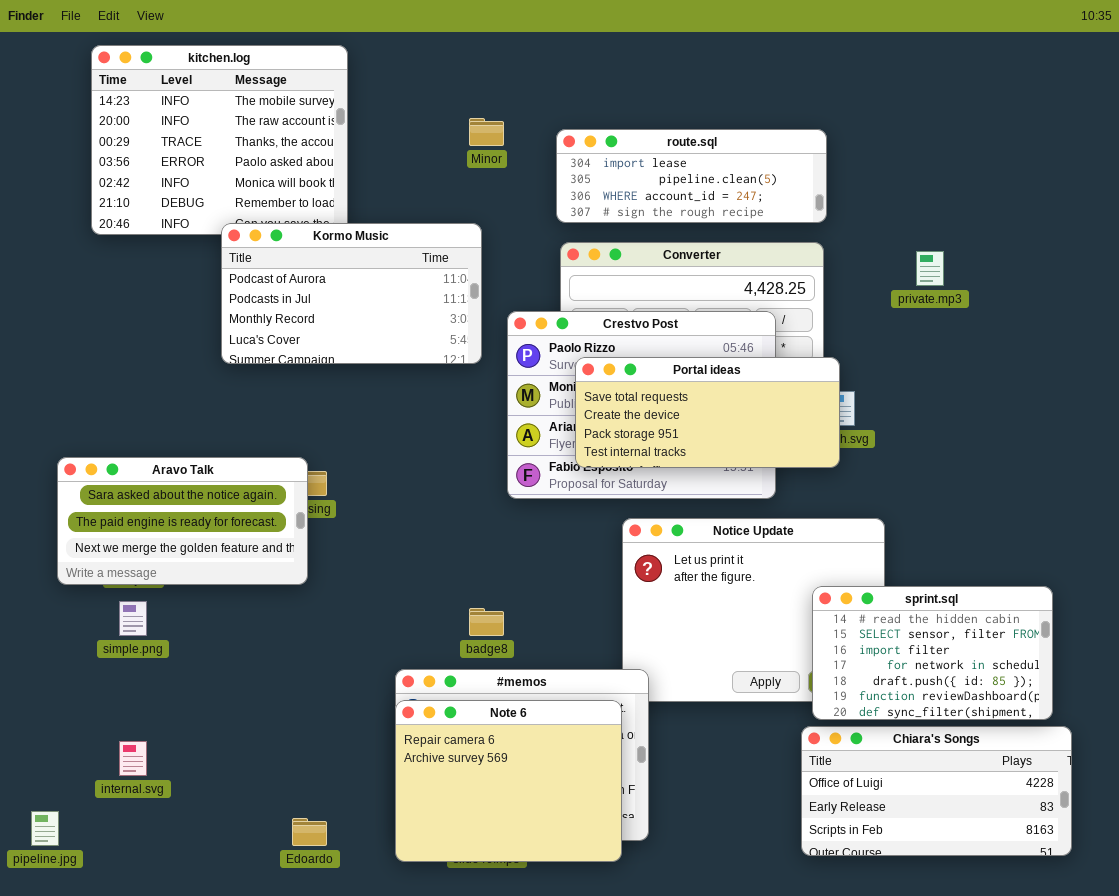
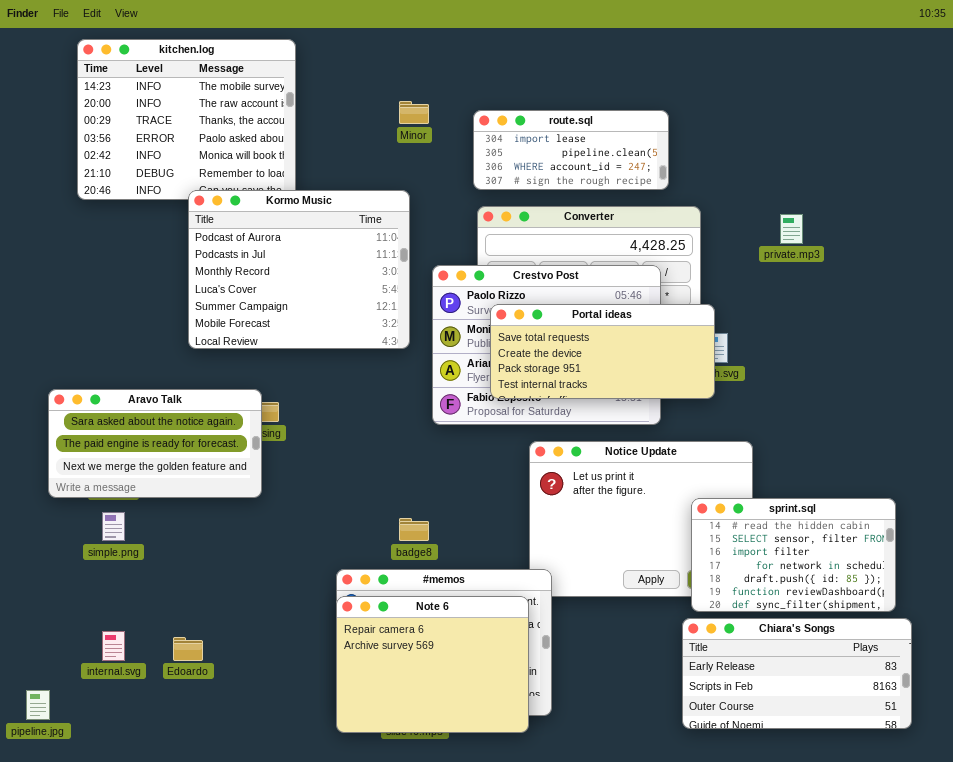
route.sql: [556,129,827,223] -> [473,110,669,190], resized
Kormo Music: [221,223,482,364] -> [188,190,410,349], resized
Chiara's Songs: [801,726,1072,856] -> [682,618,912,729], scrolled down 1 row
Edoardo: [292,818,327,846] -> [173,637,203,661], moved

